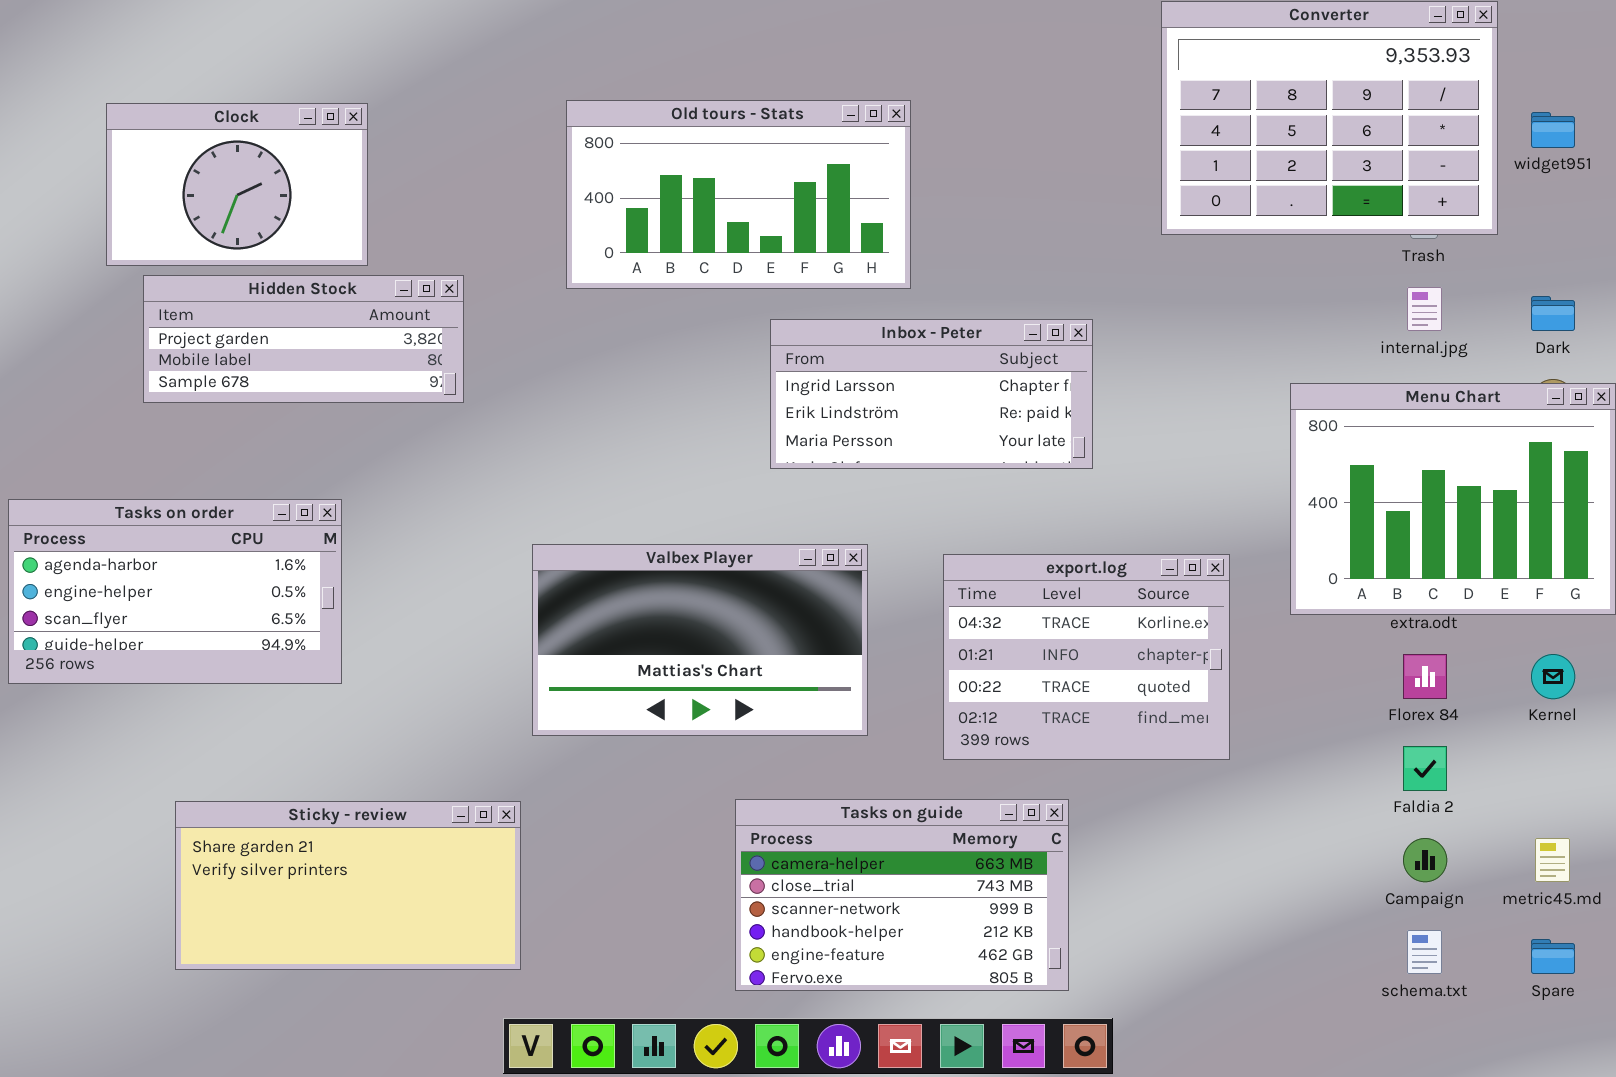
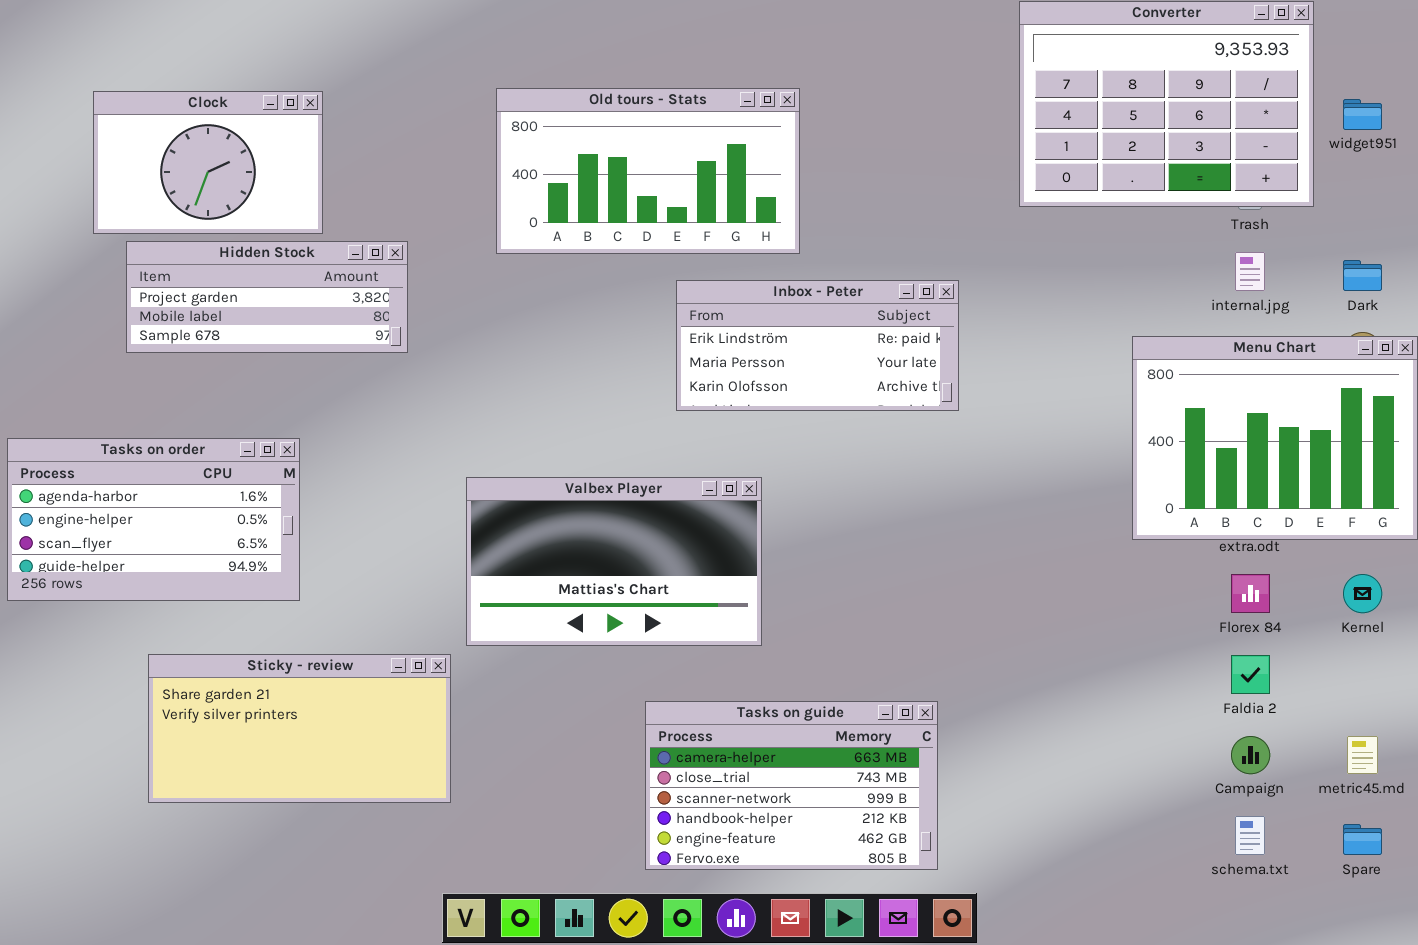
Inbox - Peter: [770,319,1093,469] -> [676,280,959,411], scrolled down 1 row
export.log: [943,554,1230,760] -> none, closed
Sticky - review: [175,801,521,970] -> [148,654,451,803], moved

